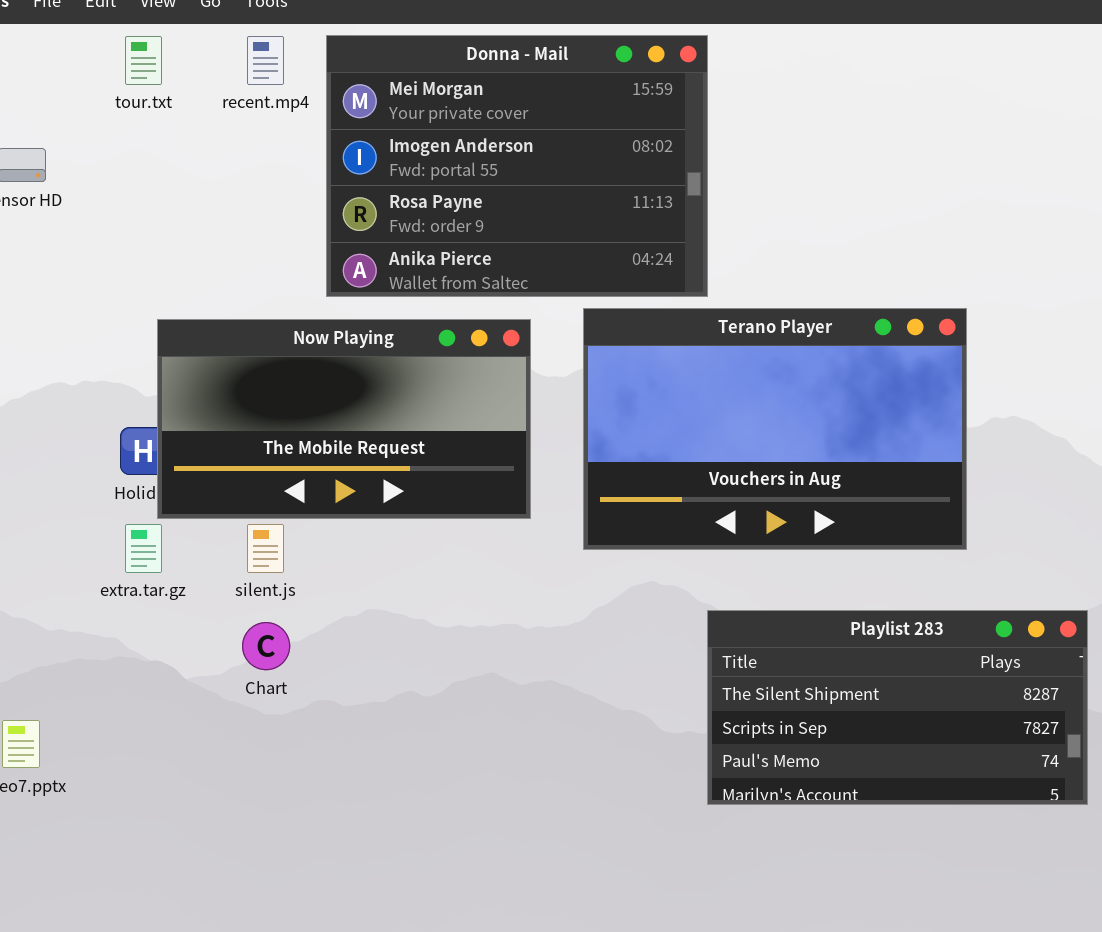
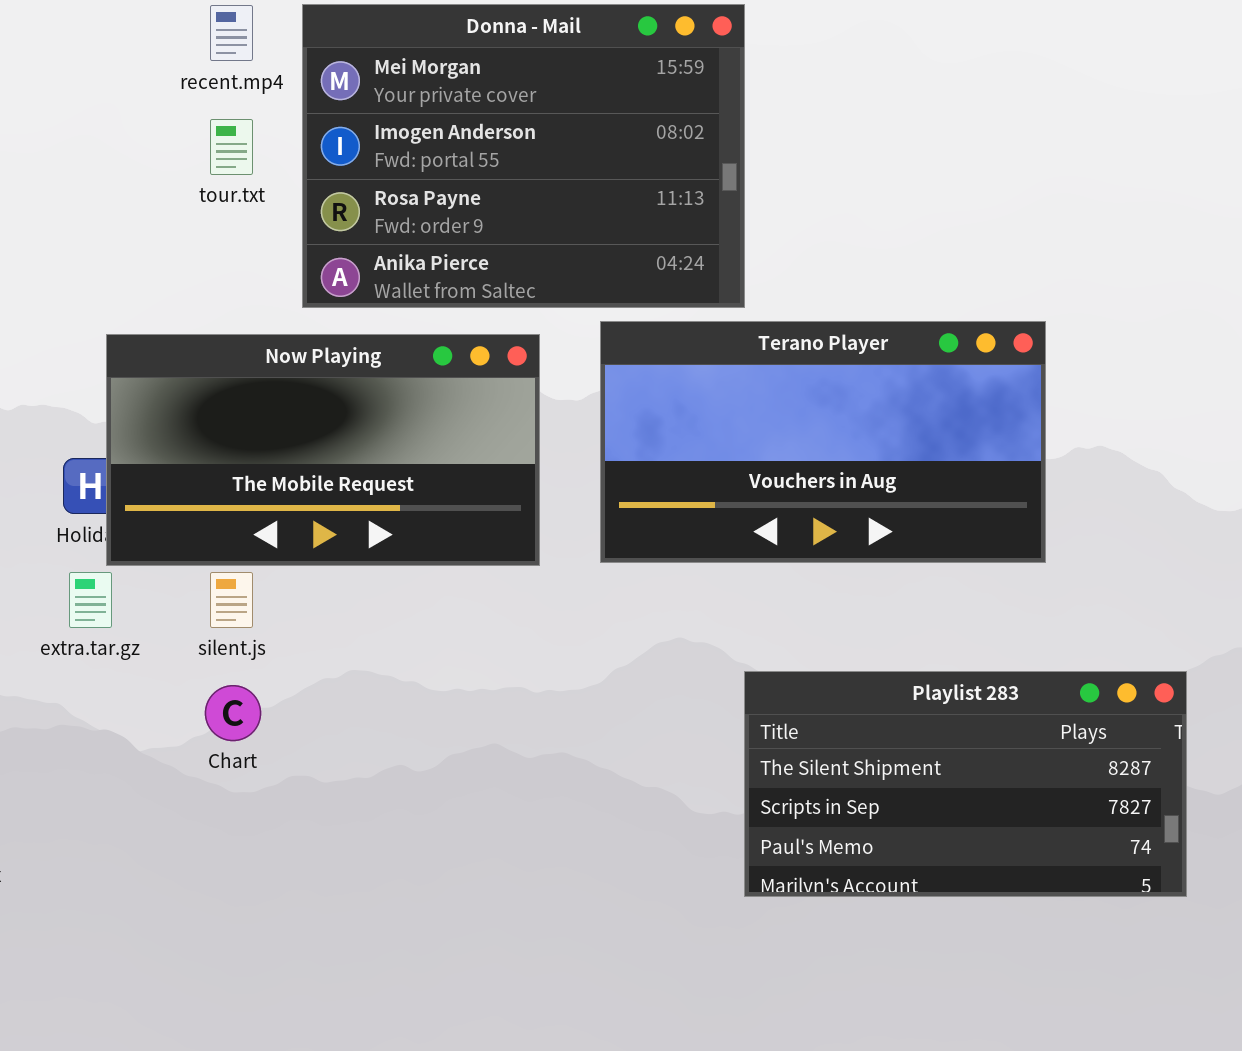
tour.txt: [125,36,162,85] -> [210,119,253,175], moved
Terano Player: [583,308,967,550] -> [600,321,1046,563], resized

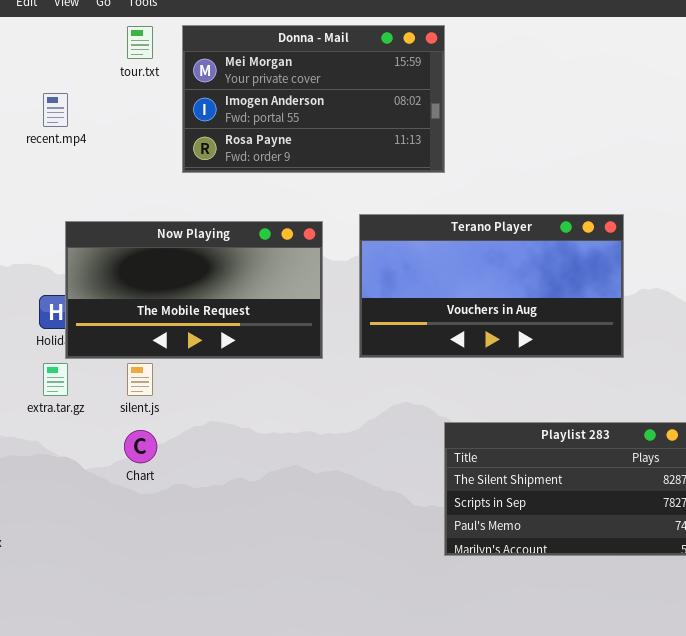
Donna - Mail: [302,4,745,308] -> [182,25,445,173], resized
recent.mp4: [210,5,253,61] -> [43,93,68,127], moved
tour.txt: [210,119,253,175] -> [127,26,153,59], moved

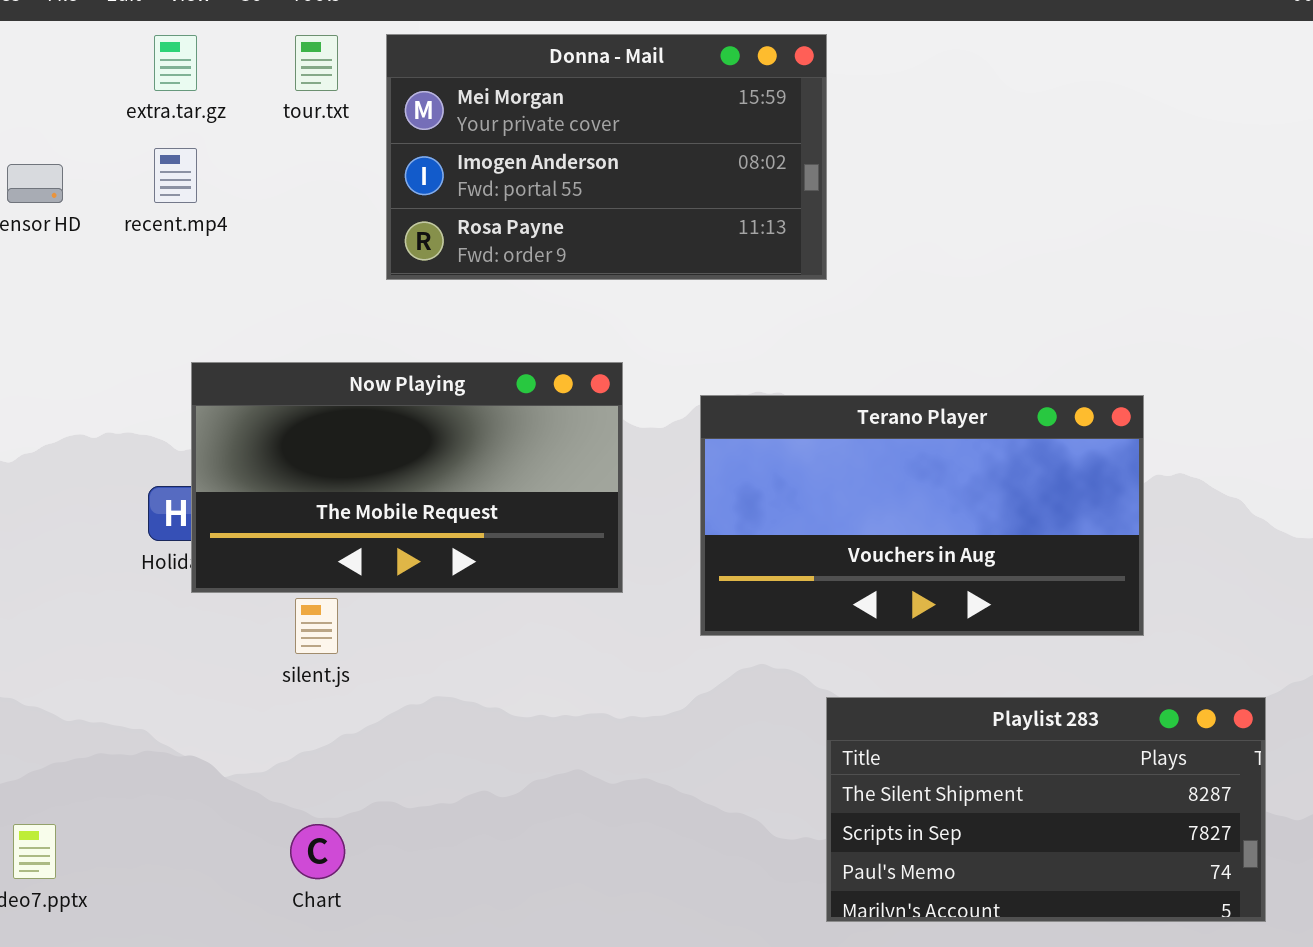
Terano Player: [359,214,624,358] -> [700,395,1144,636], moved
extra.tar.gz: [43,363,68,396] -> [154,35,197,91], moved
Chart: [124,430,157,463] -> [290,824,345,879], moved

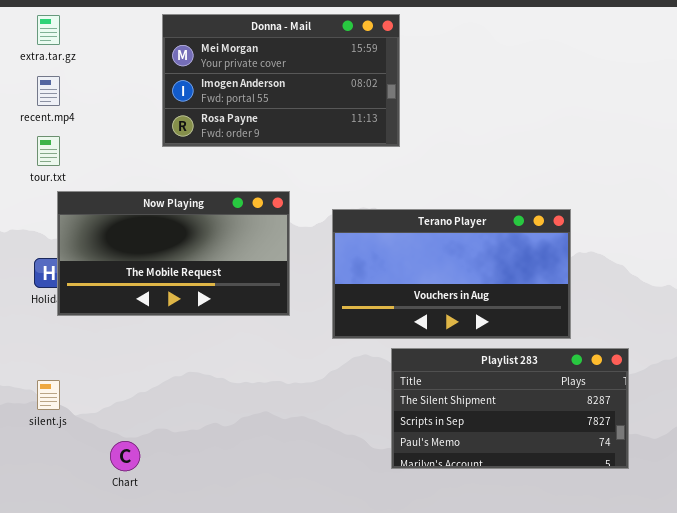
tour.txt: [295,35,338,91] -> [37,136,60,166], moved
silent.js: [295,598,338,654] -> [37,380,60,410], moved
Playlist 283: [826,697,1266,922] -> [391,348,629,469], moved

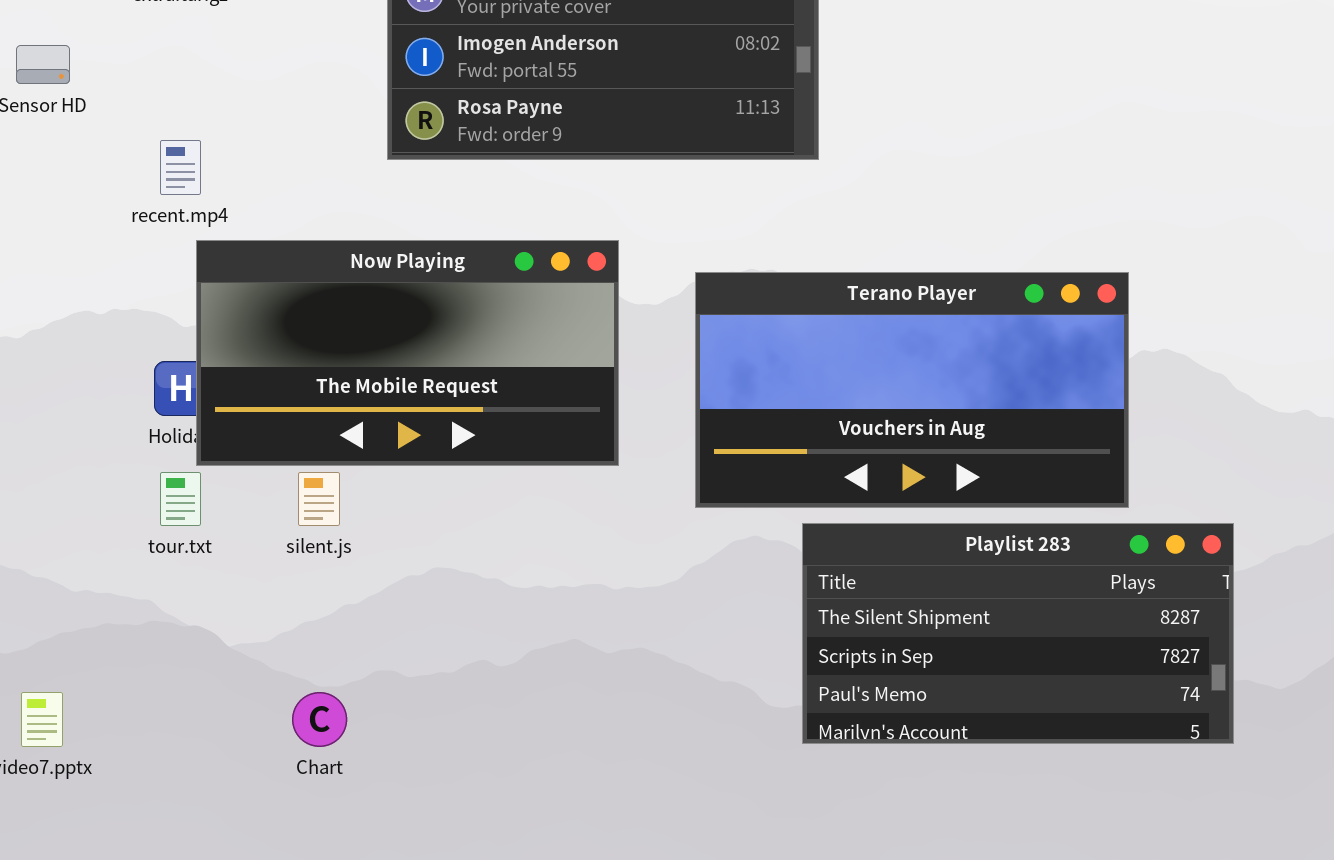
recent.mp4: [37,76,60,106] -> [160,140,201,195], moved
tour.txt: [37,136,60,166] -> [160,472,201,526], moved
silent.js: [37,380,60,410] -> [298,472,340,526], moved

